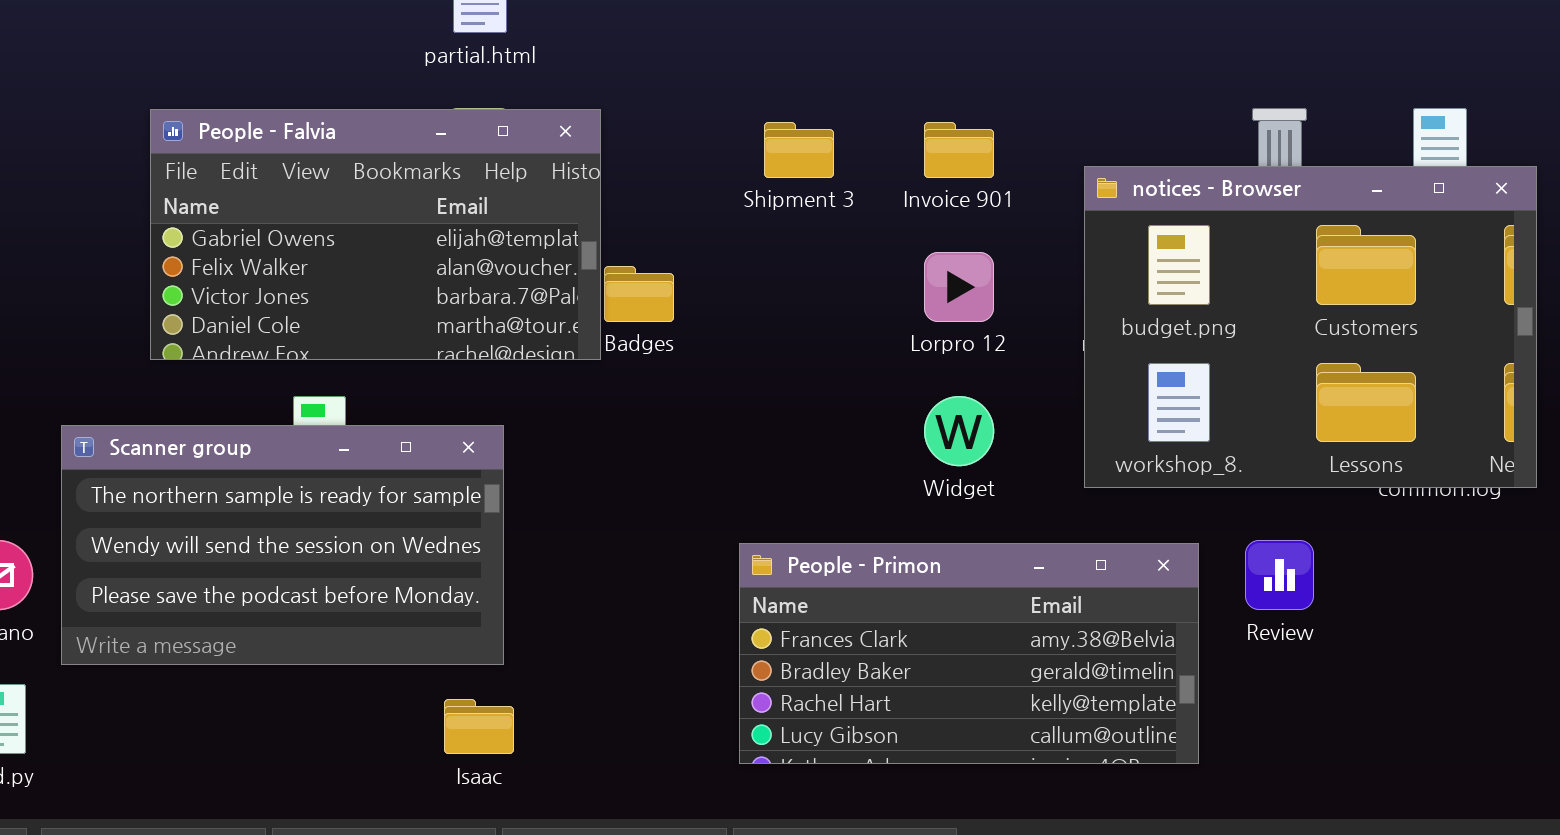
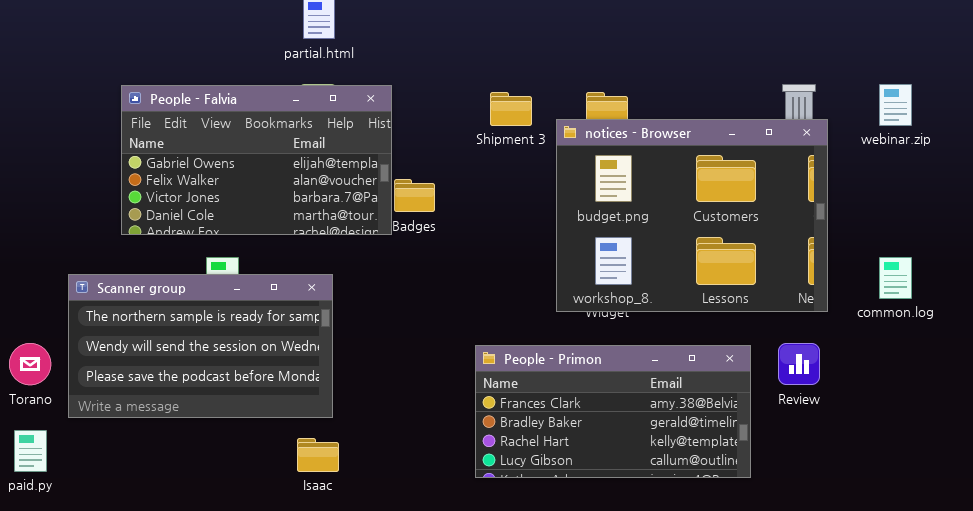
notices - Browser: [1084,166,1537,488] -> [556,119,828,312], moved

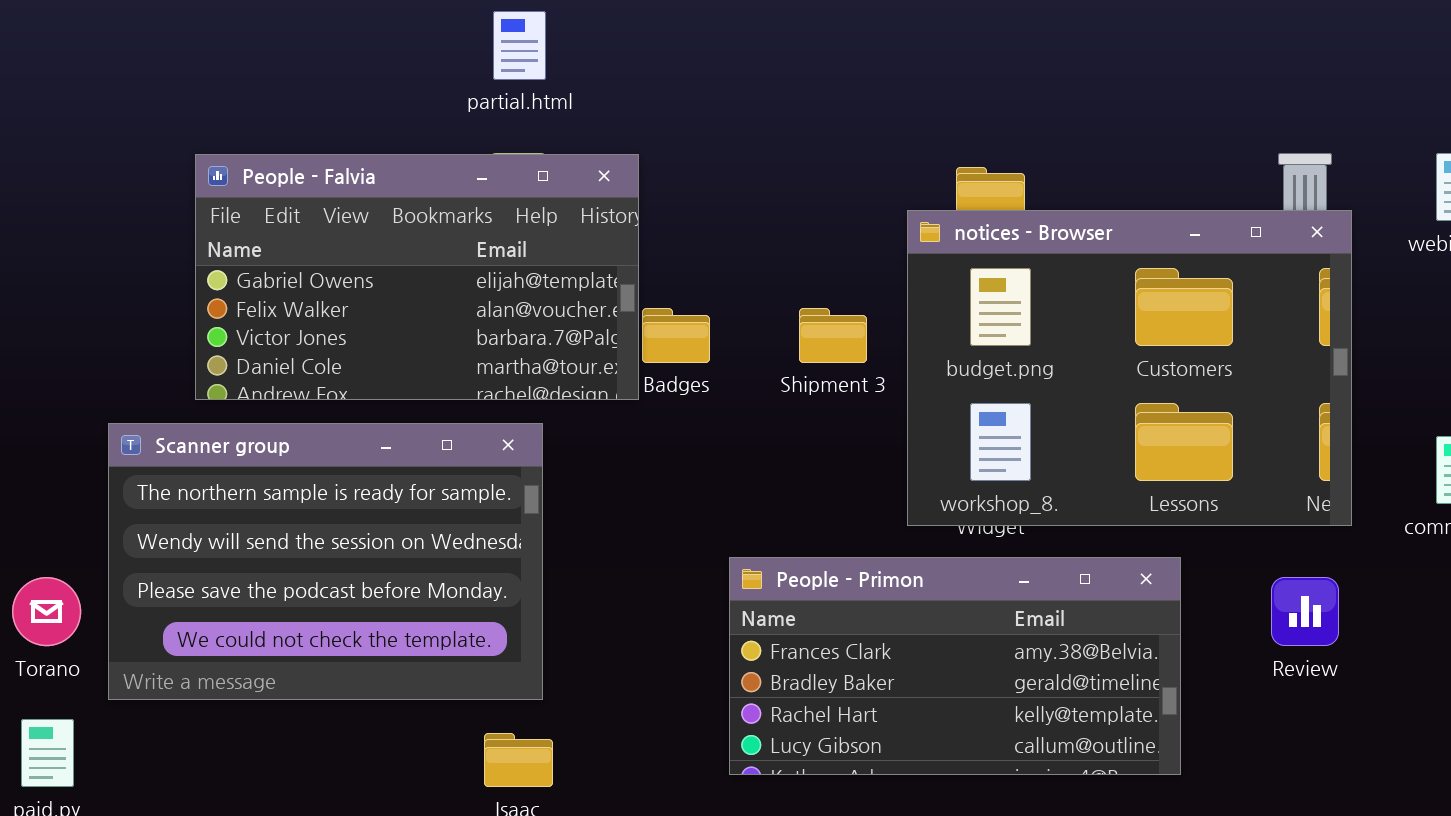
Shipment 3: [490,92,532,126] -> [799,308,867,363], moved
Scanner group: [68,274,333,418] -> [108,423,543,700], resized
People - Primon: [475,345,751,478] -> [729,557,1181,775], moved

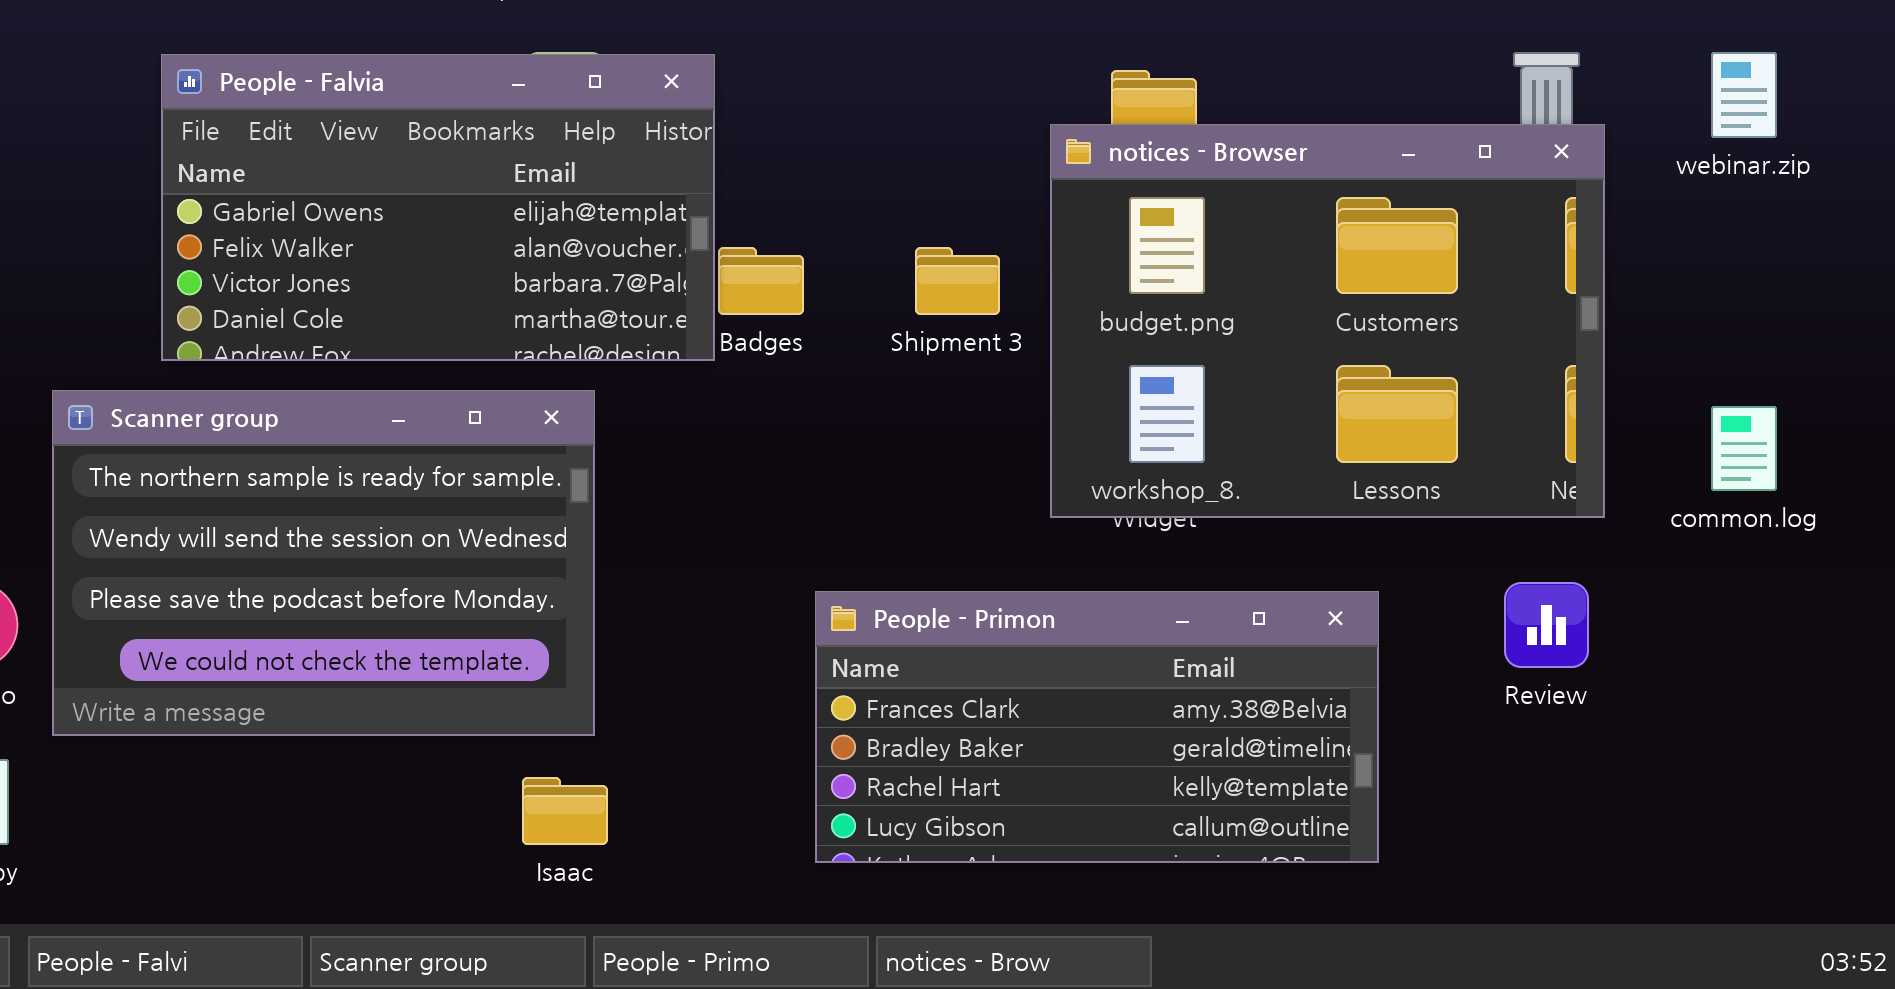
People - Primon: [729,557,1181,775] -> [815,591,1379,863], moved

